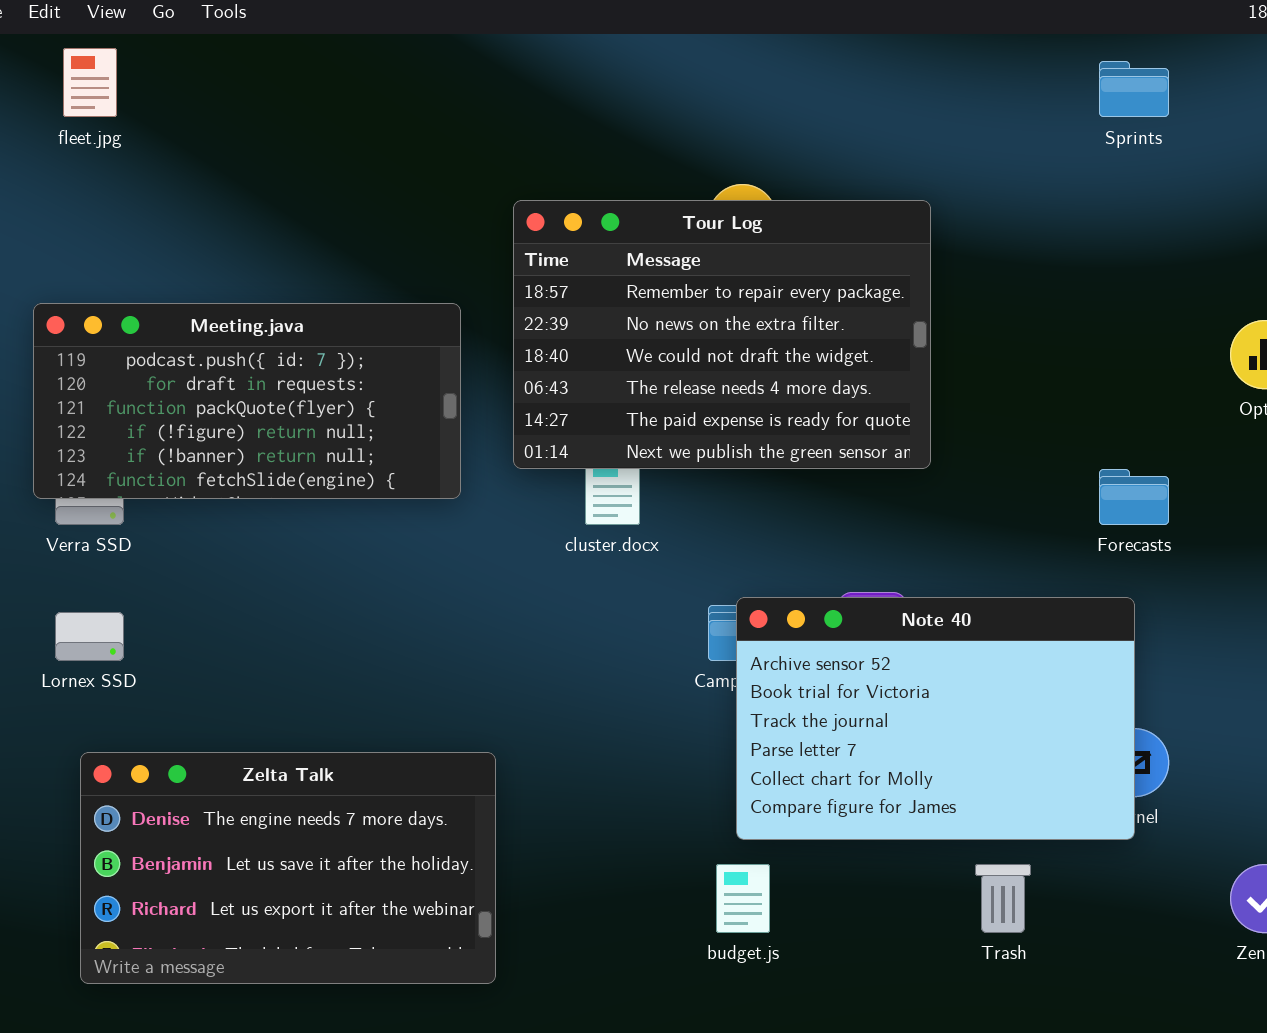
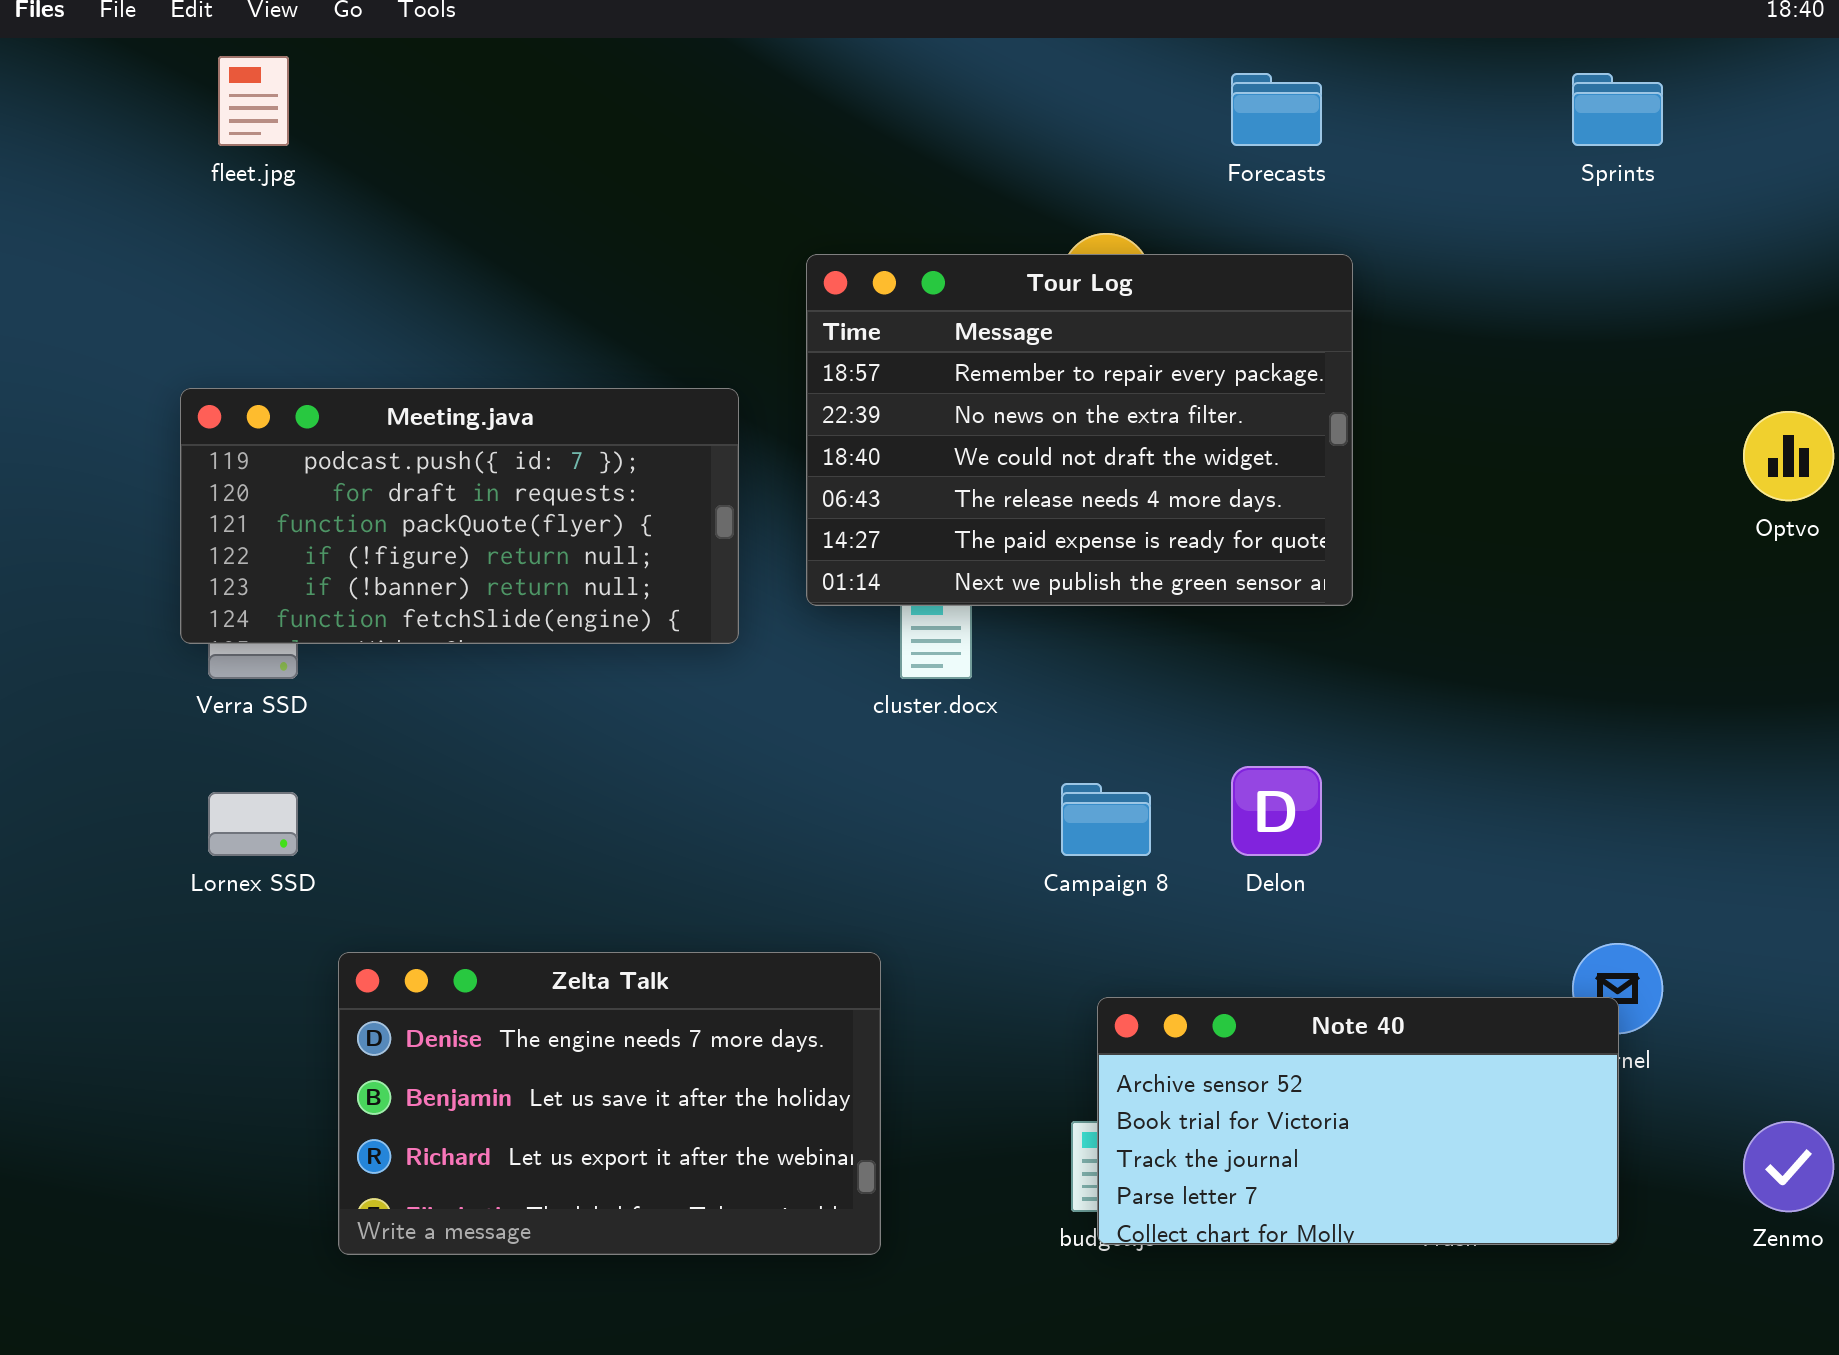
Forecasts: [1099,469,1169,525] -> [1231,73,1322,146], moved
Note 40: [736,597,1135,840] -> [1097,997,1619,1245], moved, resized
Zelta Talk: [80,752,496,984] -> [338,952,881,1255], moved

